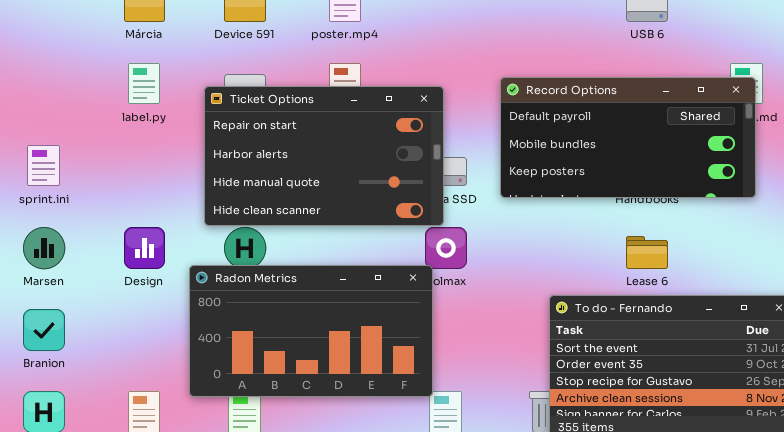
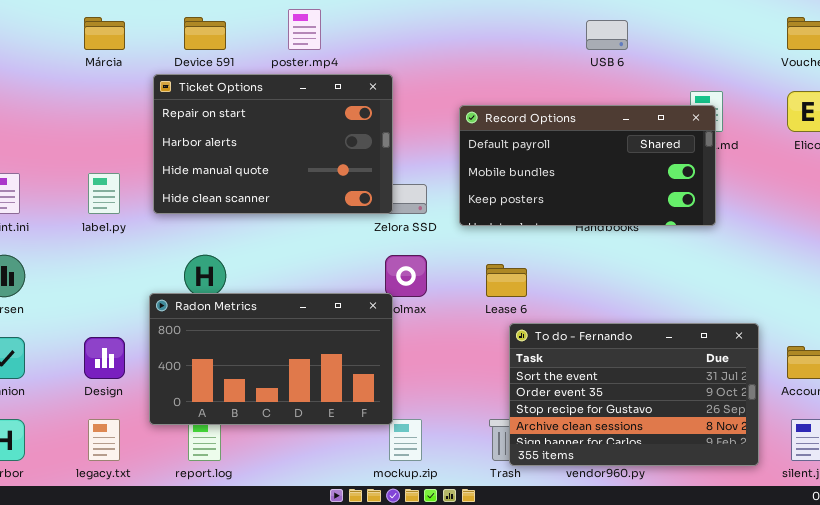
label.py: [128,63,160,104] -> [88,173,120,214], moved
Ticket Options: [204,86,444,226] -> [153,74,393,214], moved
Design: [124,227,165,269] -> [84,337,125,379], moved
Lease 6: [626,236,668,269] -> [486,264,527,297], moved

